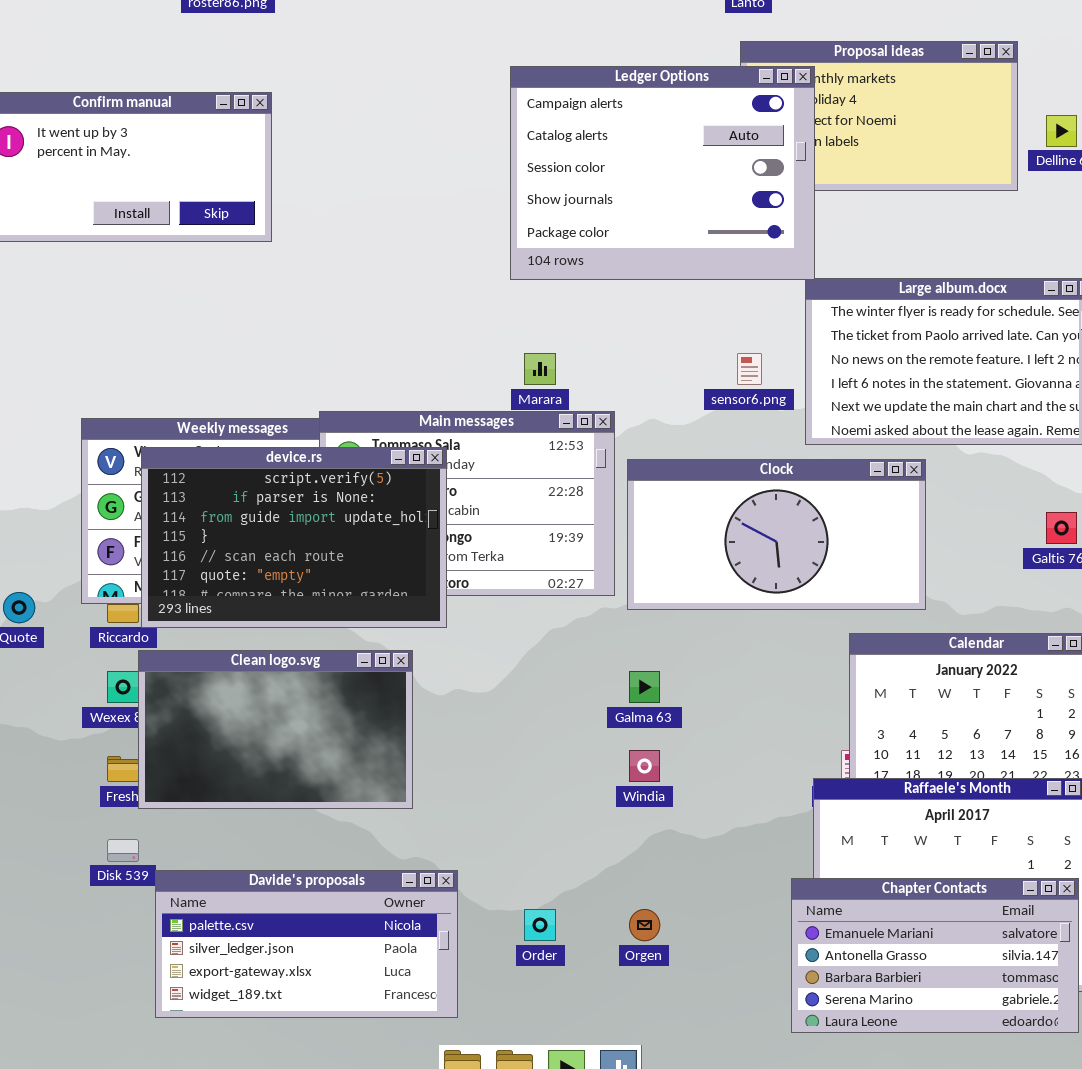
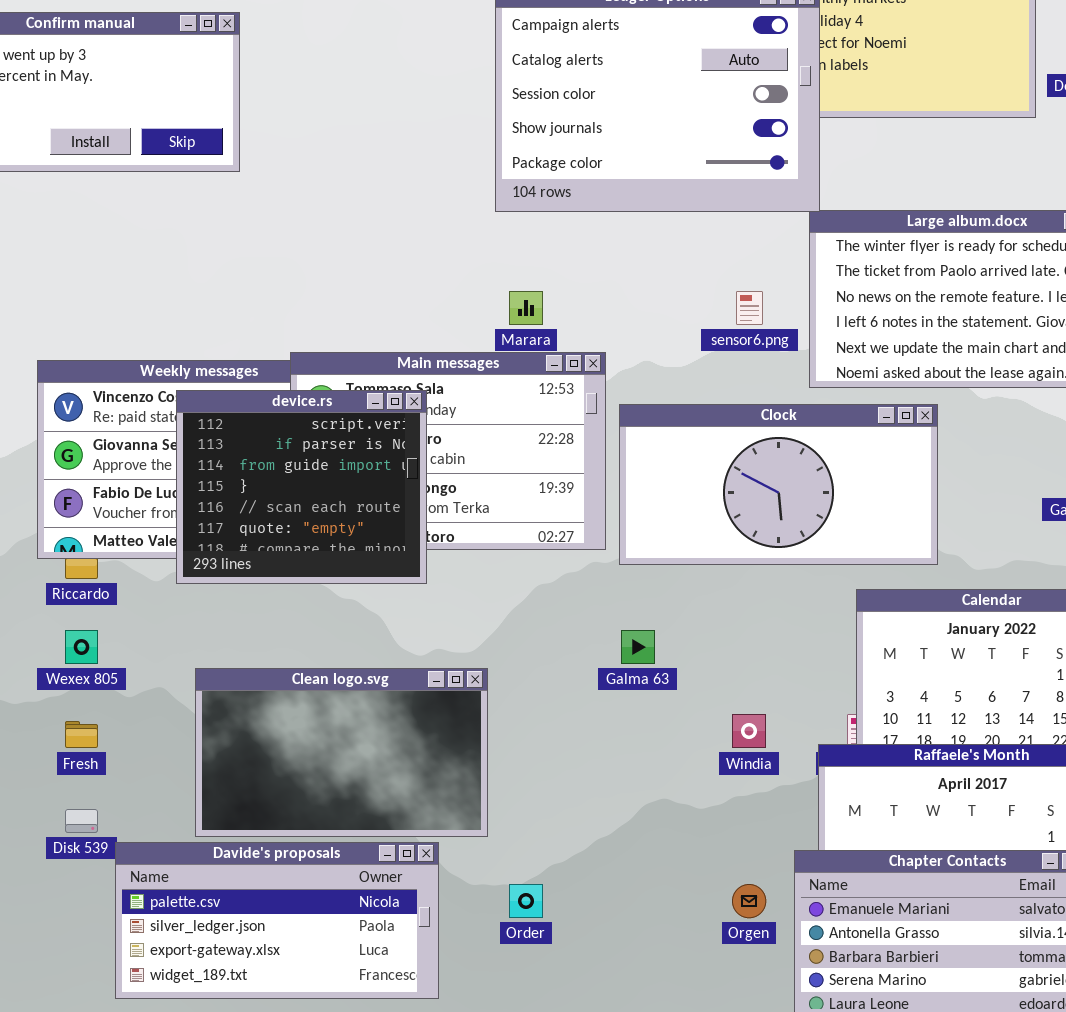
device.rs: [141,447,447,628] -> [176,390,427,584], resized
Clean logo.svg: [138,650,413,809] -> [195,668,488,837], moved
Windia: [629,750,660,782] -> [732,714,766,748], moved
Orgen: [629,909,660,941] -> [732,884,766,918], moved

